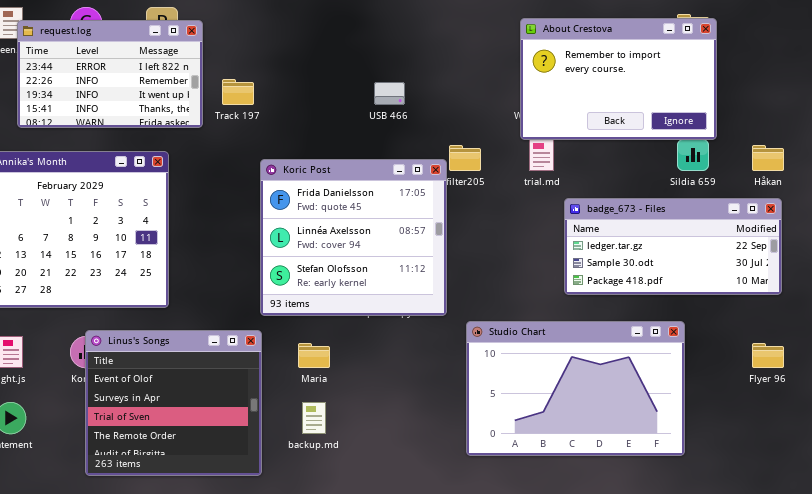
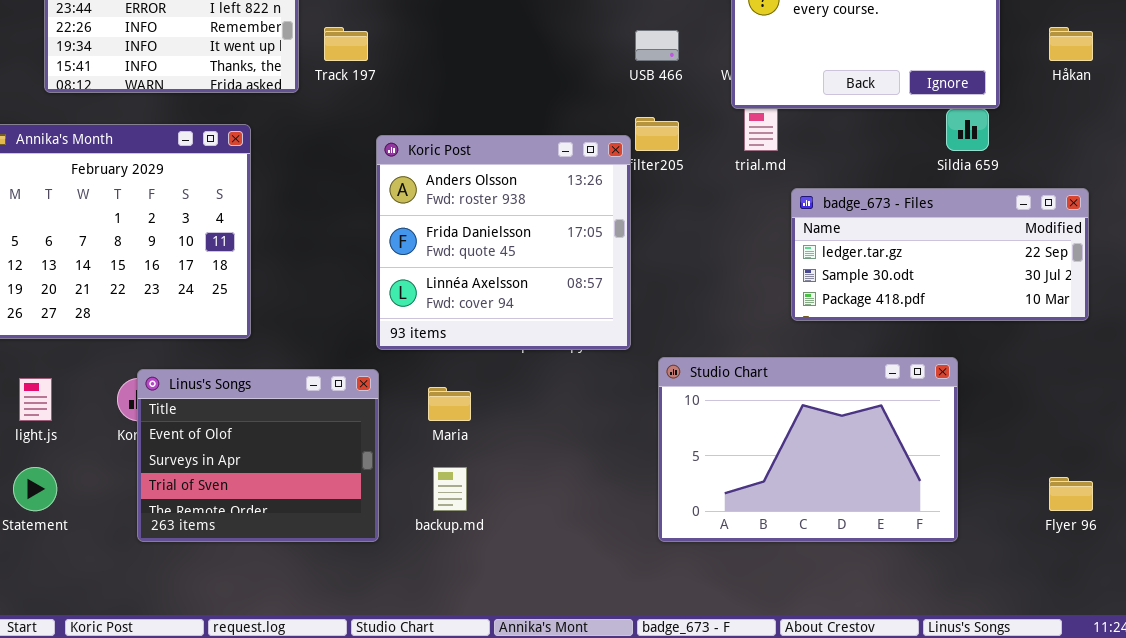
USB 466: [374,82,405,105] -> [635,30,679,61], moved
Håkan: [752,145,784,171] -> [1049,27,1093,61], moved
Koric Post: [260,159,447,316] -> [376,135,631,350], scrolled up 1 row
Linus's Songs: [85,330,262,476] -> [137,369,379,542], resized
Flyer 96: [752,343,784,368] -> [1049,477,1093,511], moved

